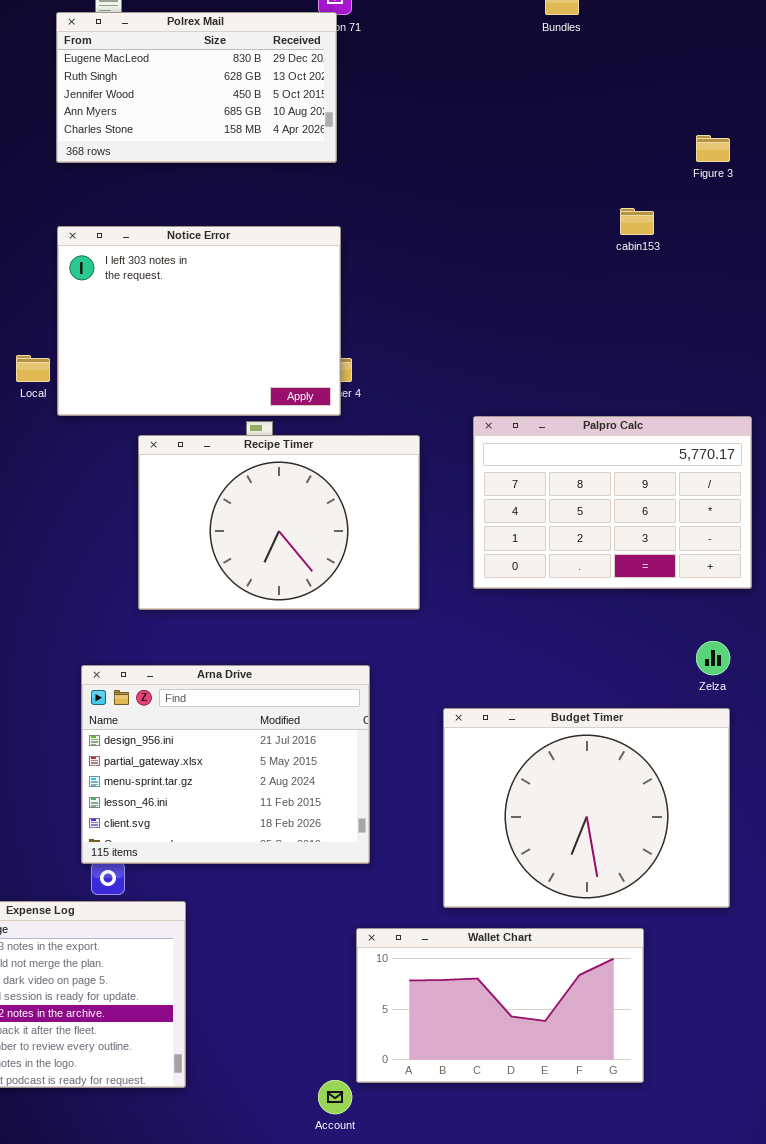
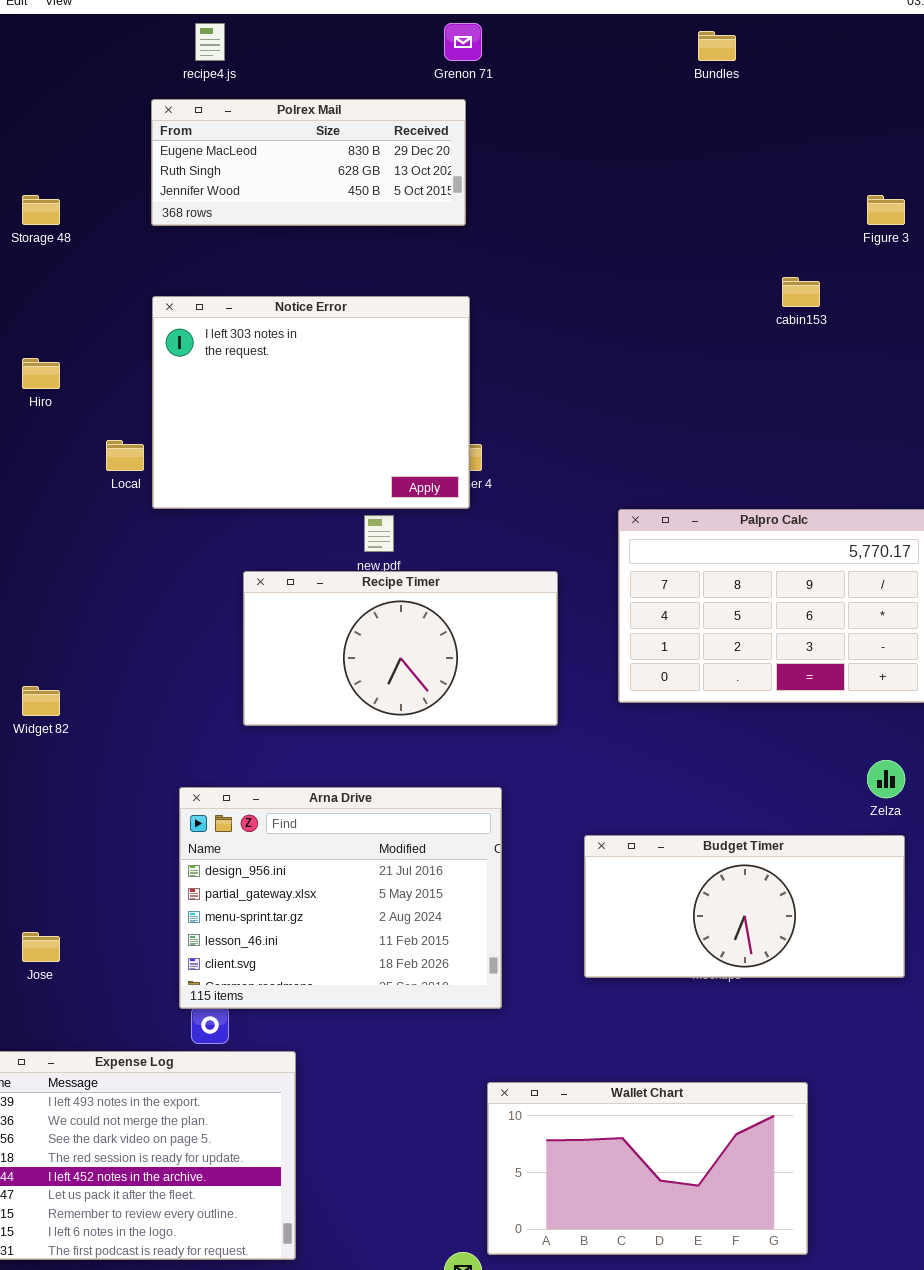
Polrex Mail: [56,12,337,163] -> [151,99,466,226], resized
Recipe Timer: [138,435,420,610] -> [243,571,558,726], resized
Budget Timer: [443,708,730,908] -> [584,835,905,978], resized

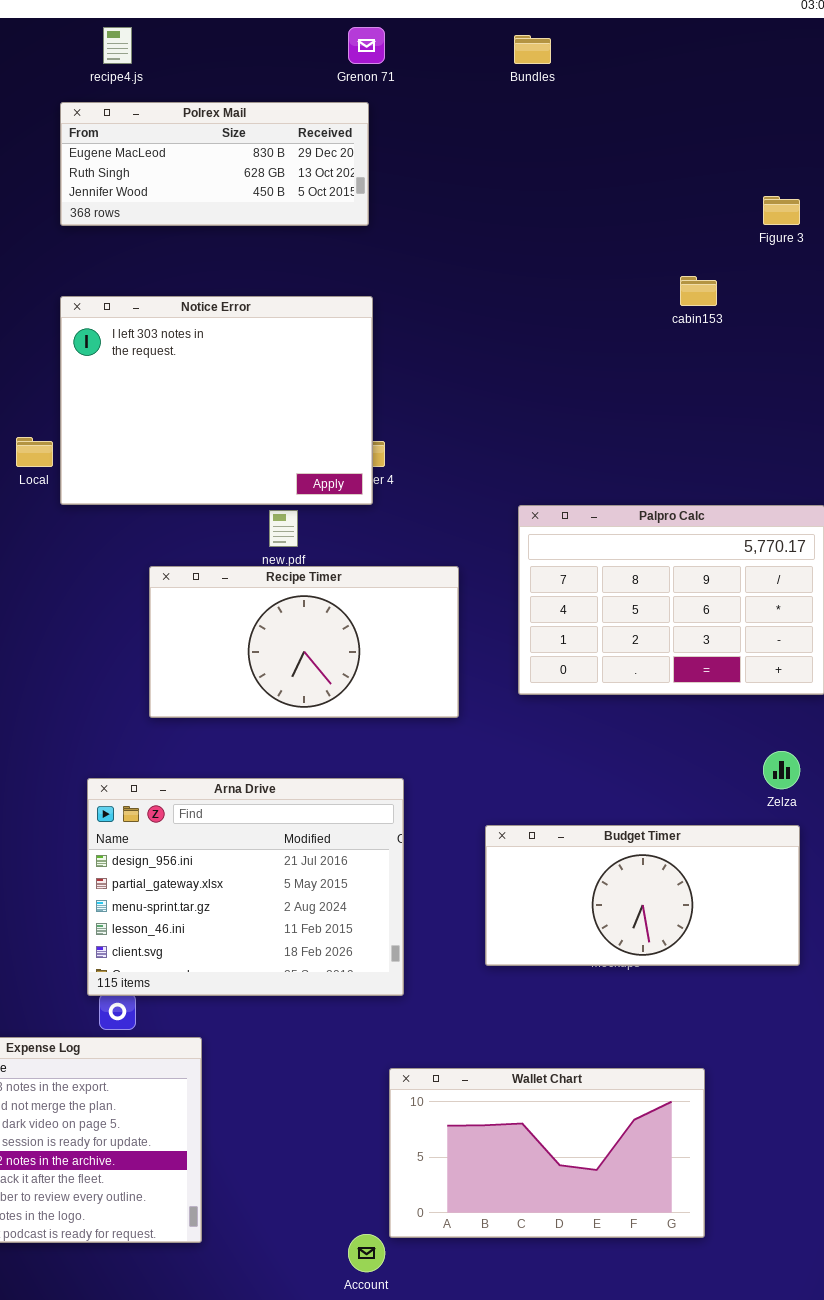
Bundles: [698,31,736,61] -> [514,35,551,64], moved

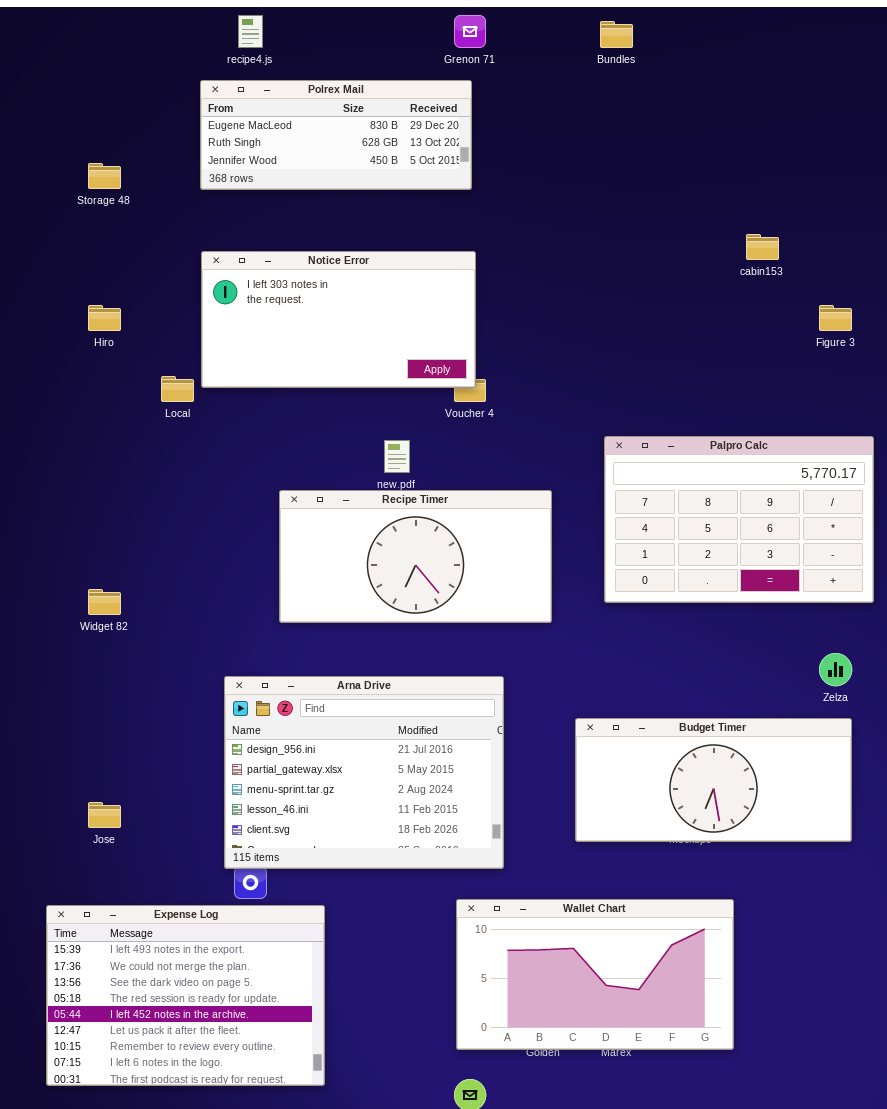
Figure 3: [763,196,800,225] -> [819,305,852,331], moved
Notice Error: [60,296,373,505] -> [201,251,476,388], resized
Wallet Chart: [389,1068,705,1238] -> [456,899,734,1050], moved

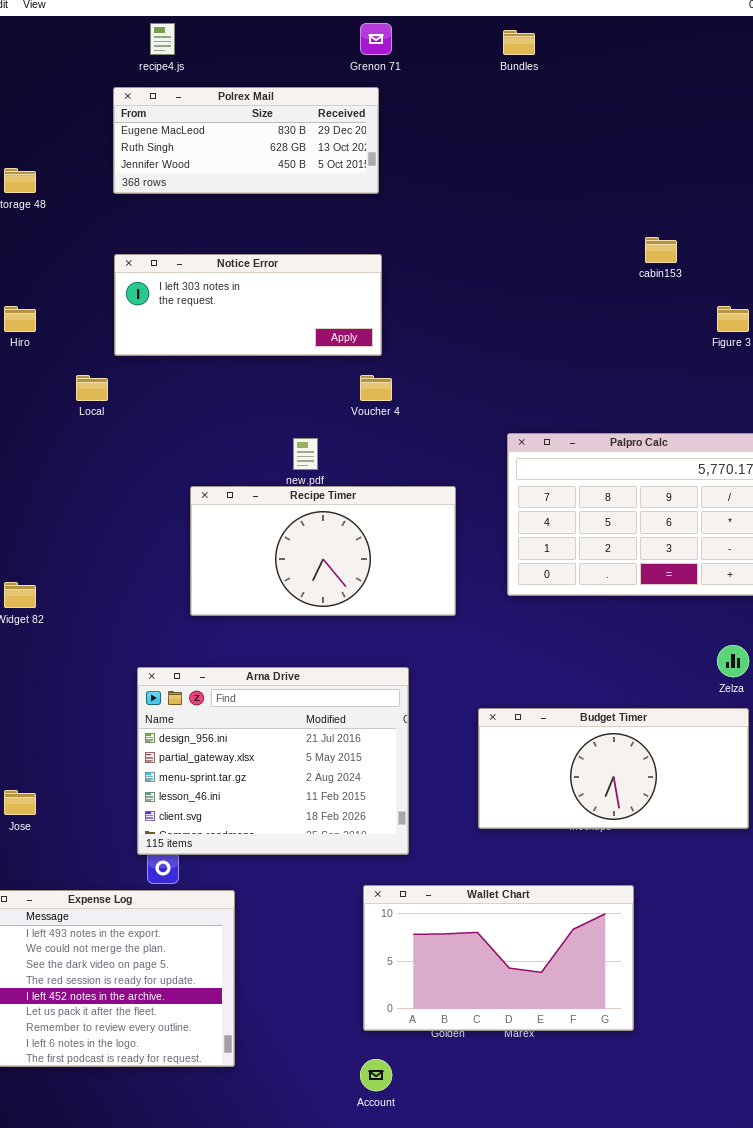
Notice Error: [201,251,476,388] -> [114,254,382,356], resized

